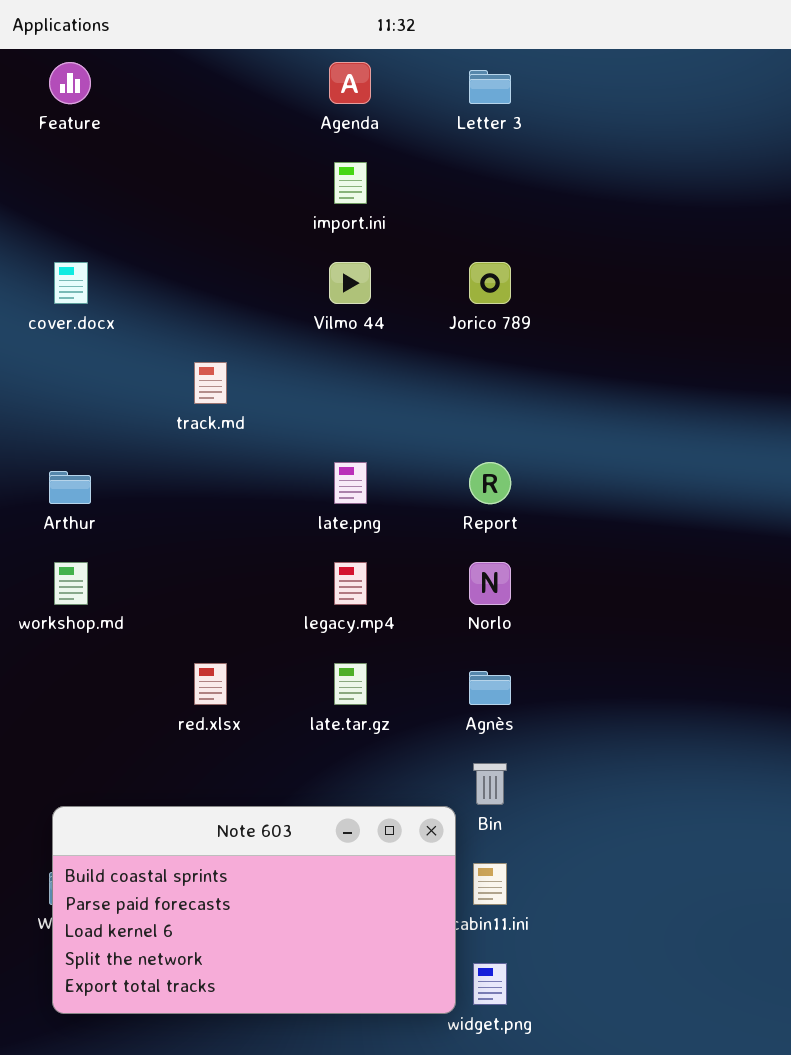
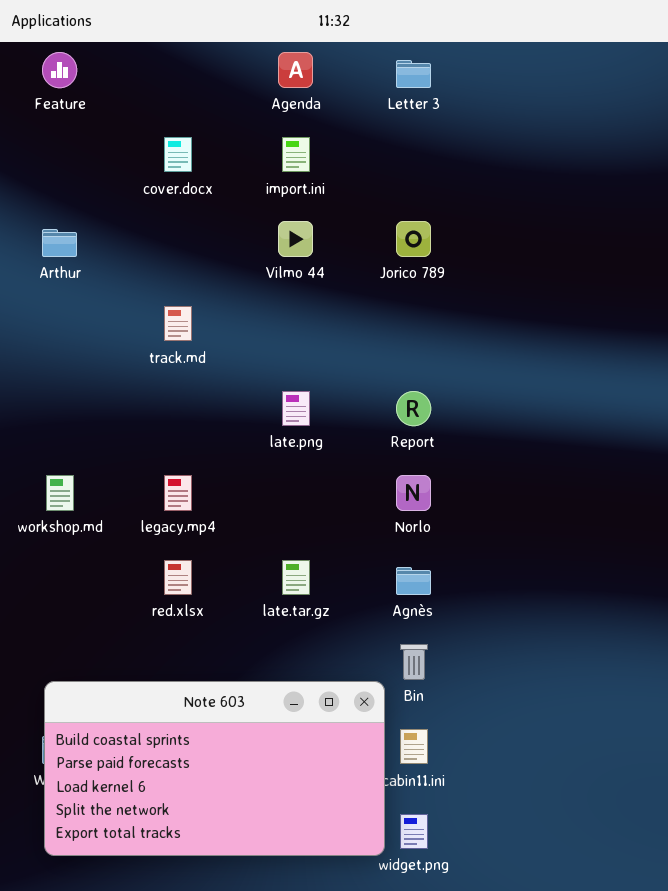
cover.docx: [54,262,88,304] -> [164,137,192,172], moved
Arthur: [49,471,91,504] -> [42,229,77,257], moved
legacy.mp4: [334,562,367,605] -> [164,475,192,511], moved

